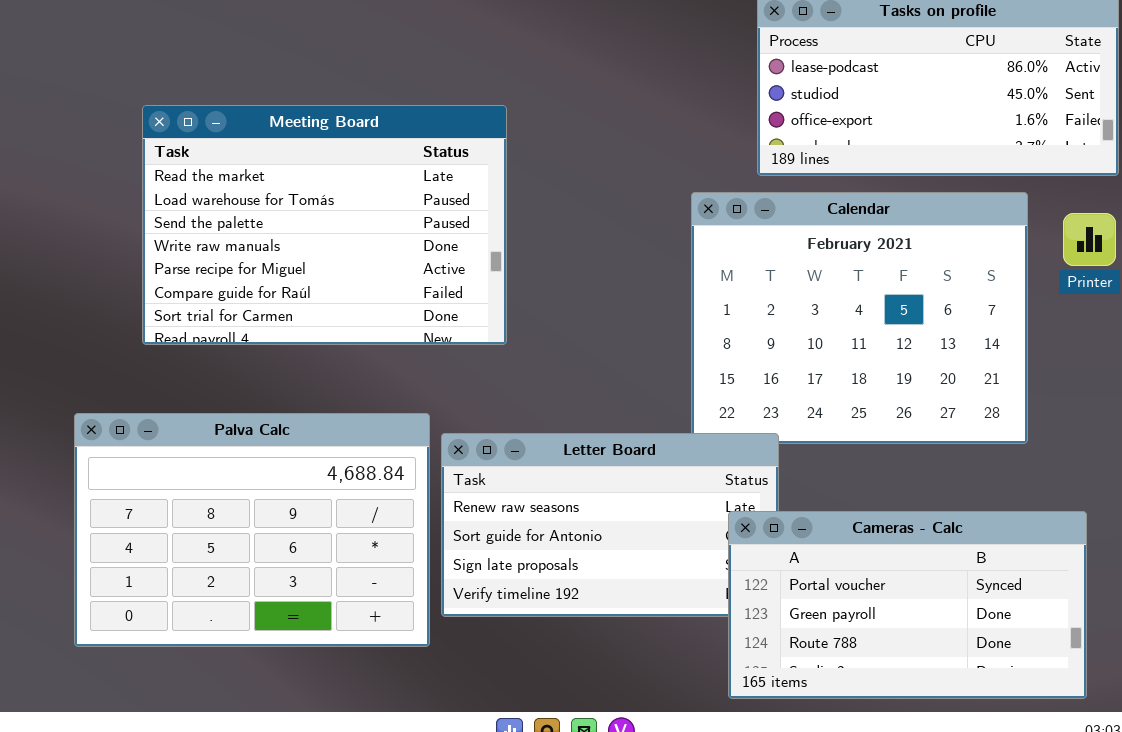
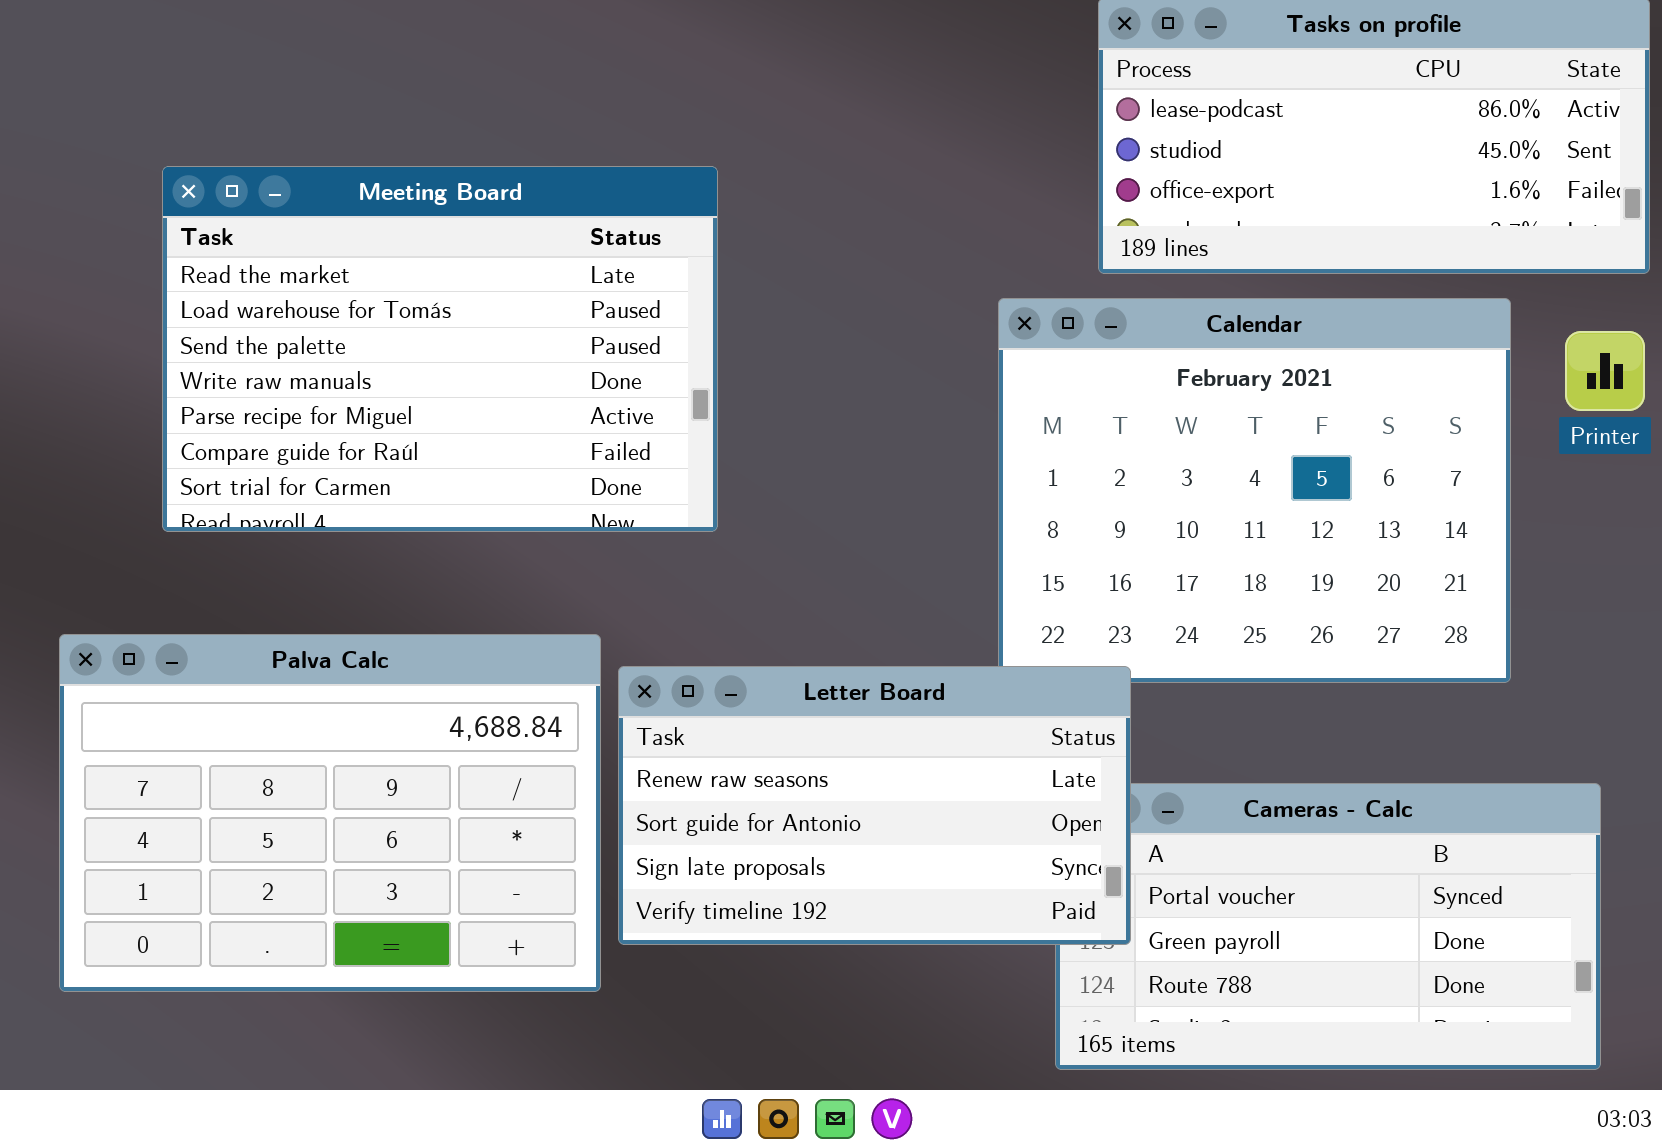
Letter Board: [441,433,779,617] -> [618,666,1131,945], raised

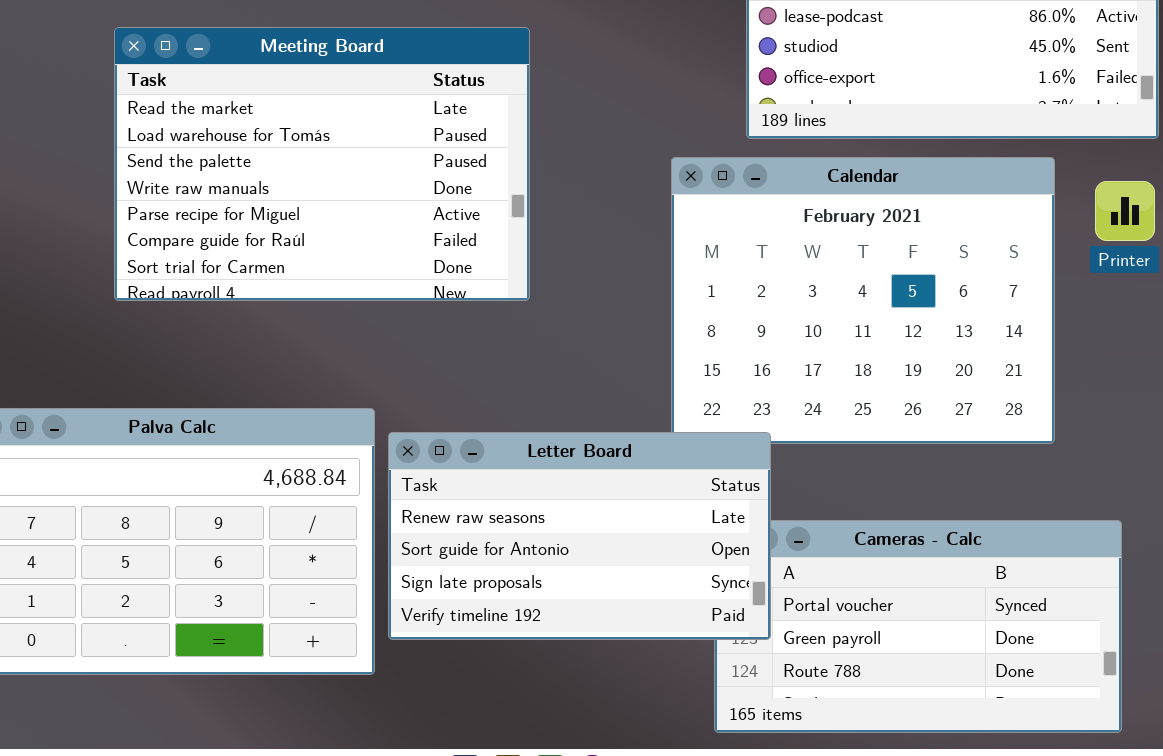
Meeting Board: [162,166,718,532] -> [114,27,530,301], moved

